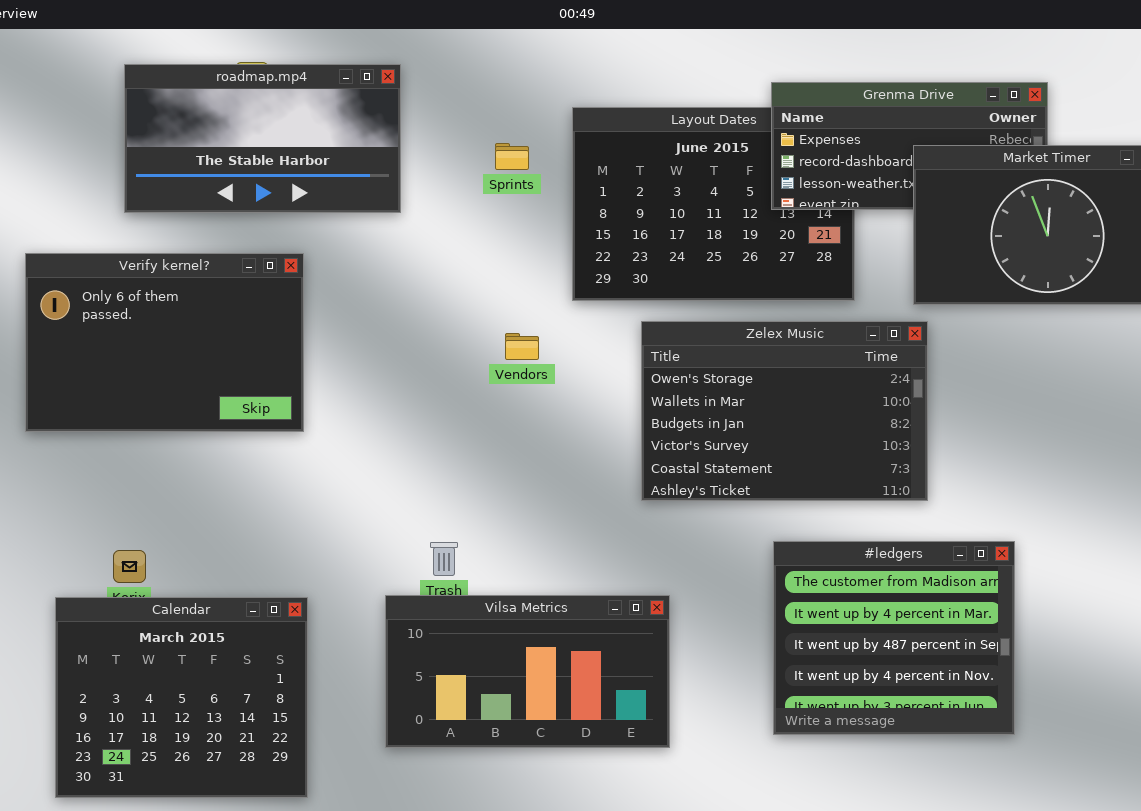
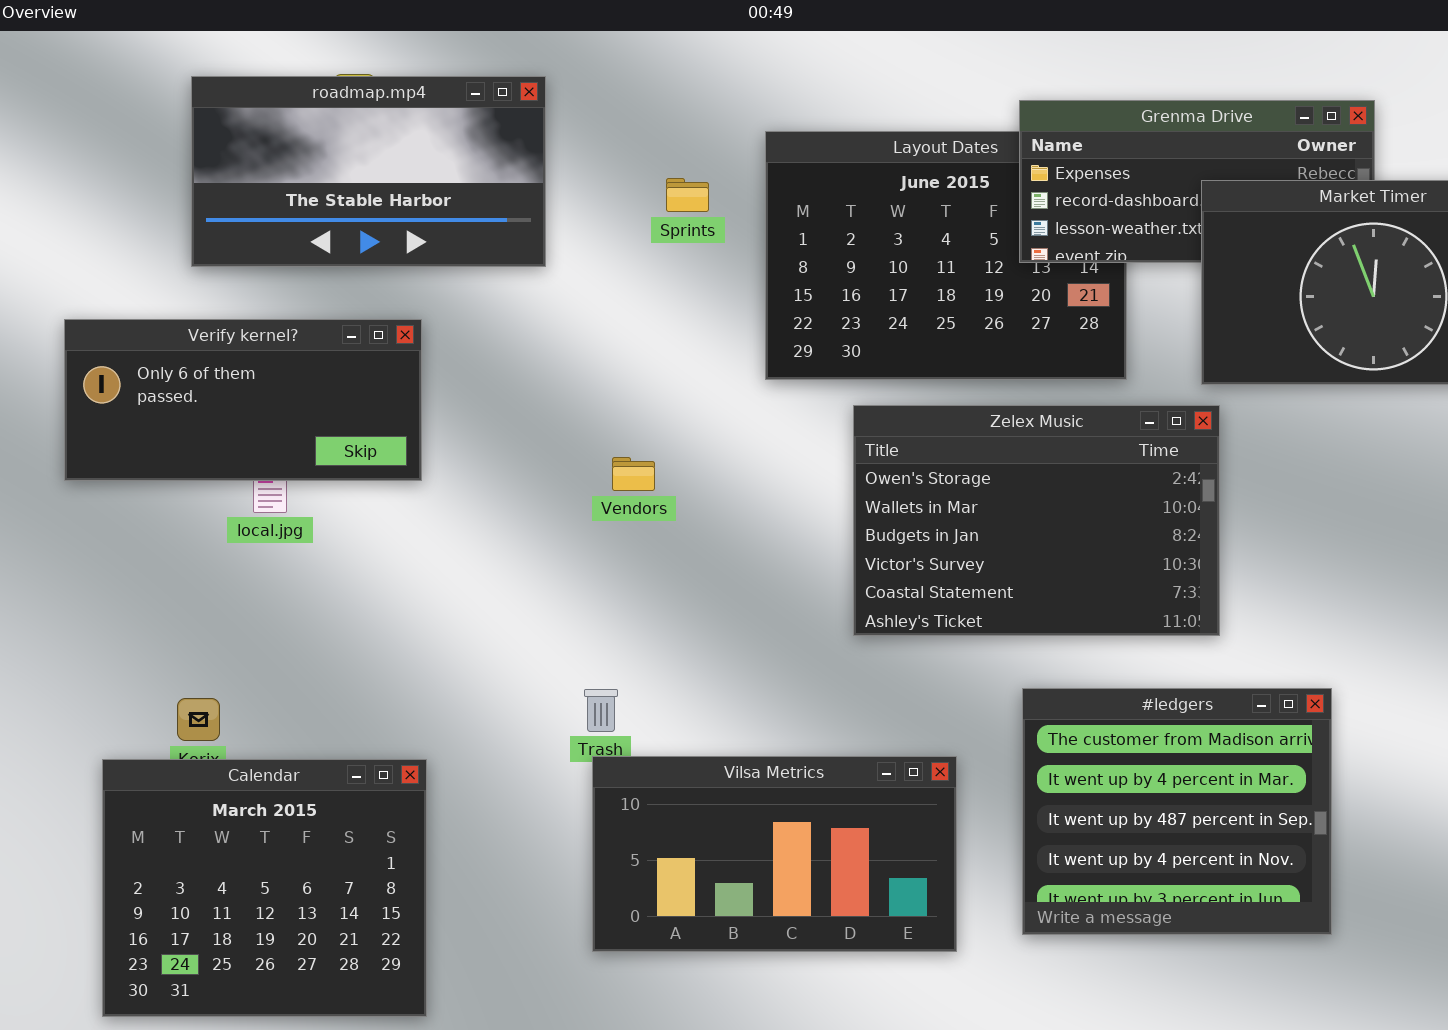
Verify kernel?: [25,253,304,432] -> [64,319,422,481], resized
Vendors: [505,333,539,360] -> [612,457,655,491], moved
Vilsa Metrics: [385,595,670,748] -> [592,756,957,952], moved

